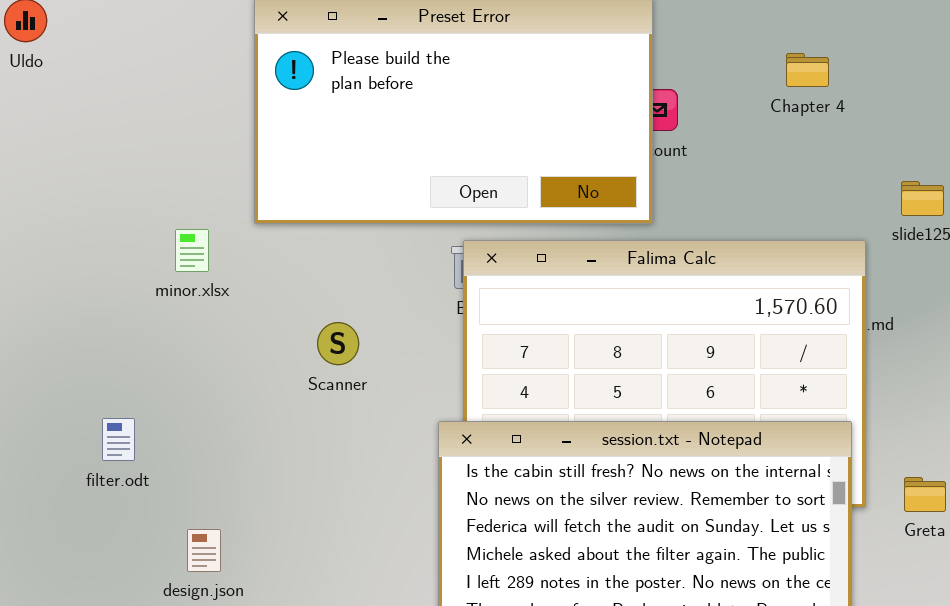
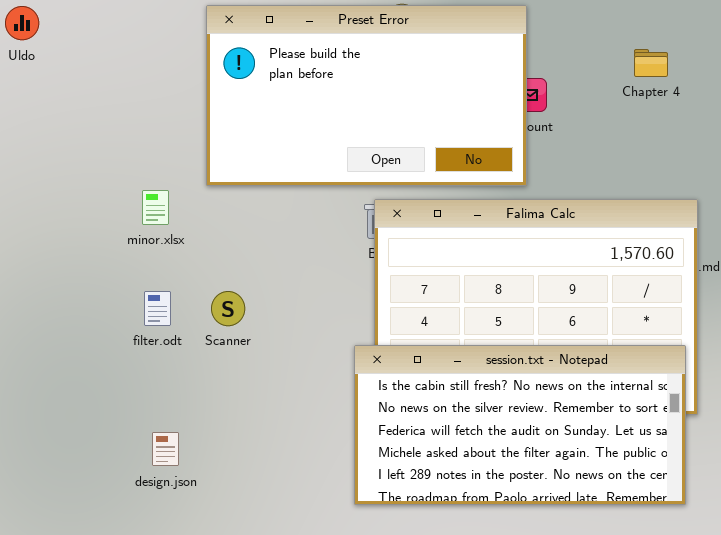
Scanner: [317,322,359,365] -> [211,291,245,326], moved
filter.odt: [102,418,135,461] -> [144,291,171,326], moved

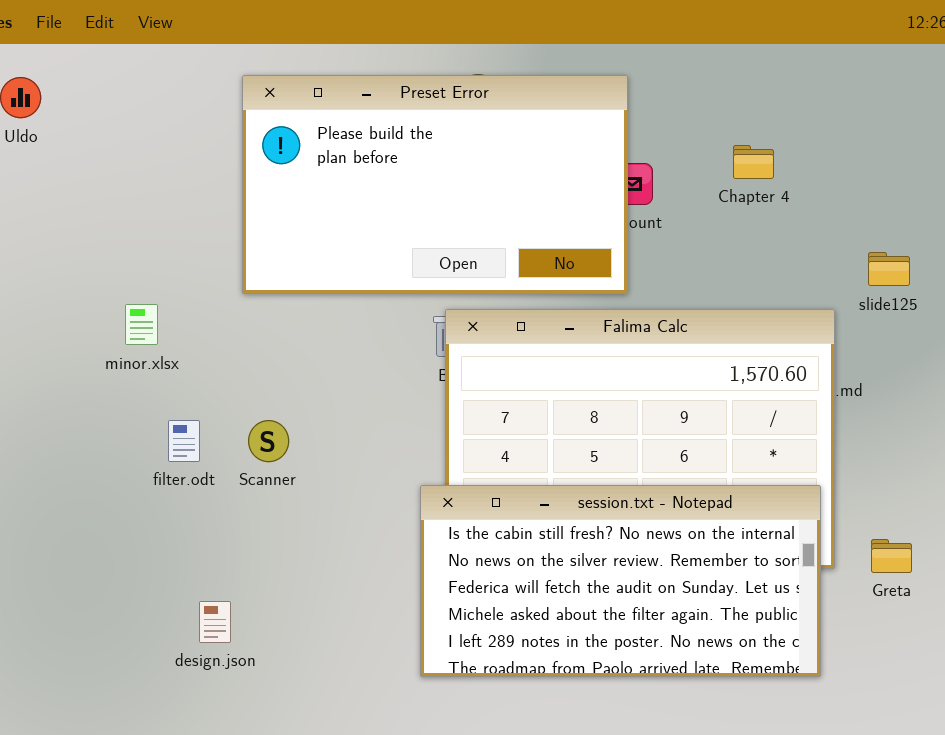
Chapter 4: [634,49,668,77] -> [733,145,774,179], moved
minor.xlsx: [142,190,169,225] -> [125,304,158,345], moved
design.json: [152,432,179,466] -> [199,601,231,643], moved

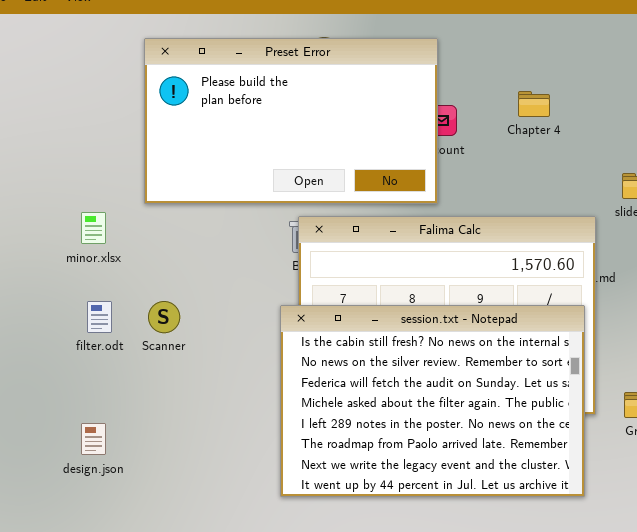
minor.xlsx: [125,304,158,345] -> [81,212,106,244], moved
session.txt - Notepad: [420,485,821,677] -> [280,305,585,497], resized
design.json: [199,601,231,643] -> [81,423,106,455], moved

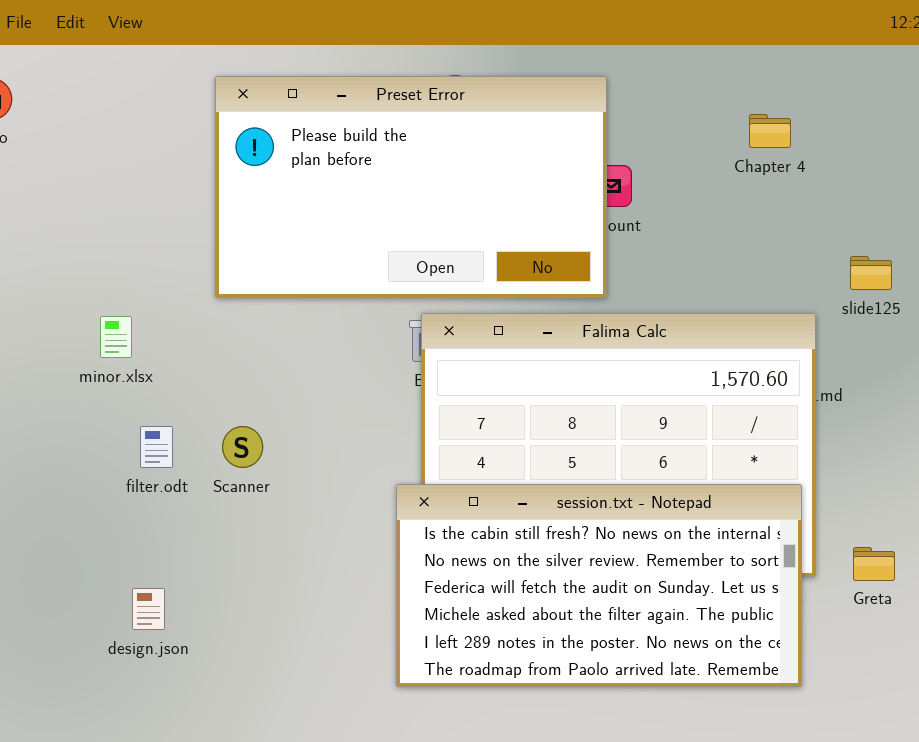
Chapter 4: [518,91,550,117] -> [749,114,791,148], moved
minor.xlsx: [81,212,106,244] -> [100,316,132,358], moved
session.txt - Notepad: [280,305,585,497] -> [396,484,802,687], resized

